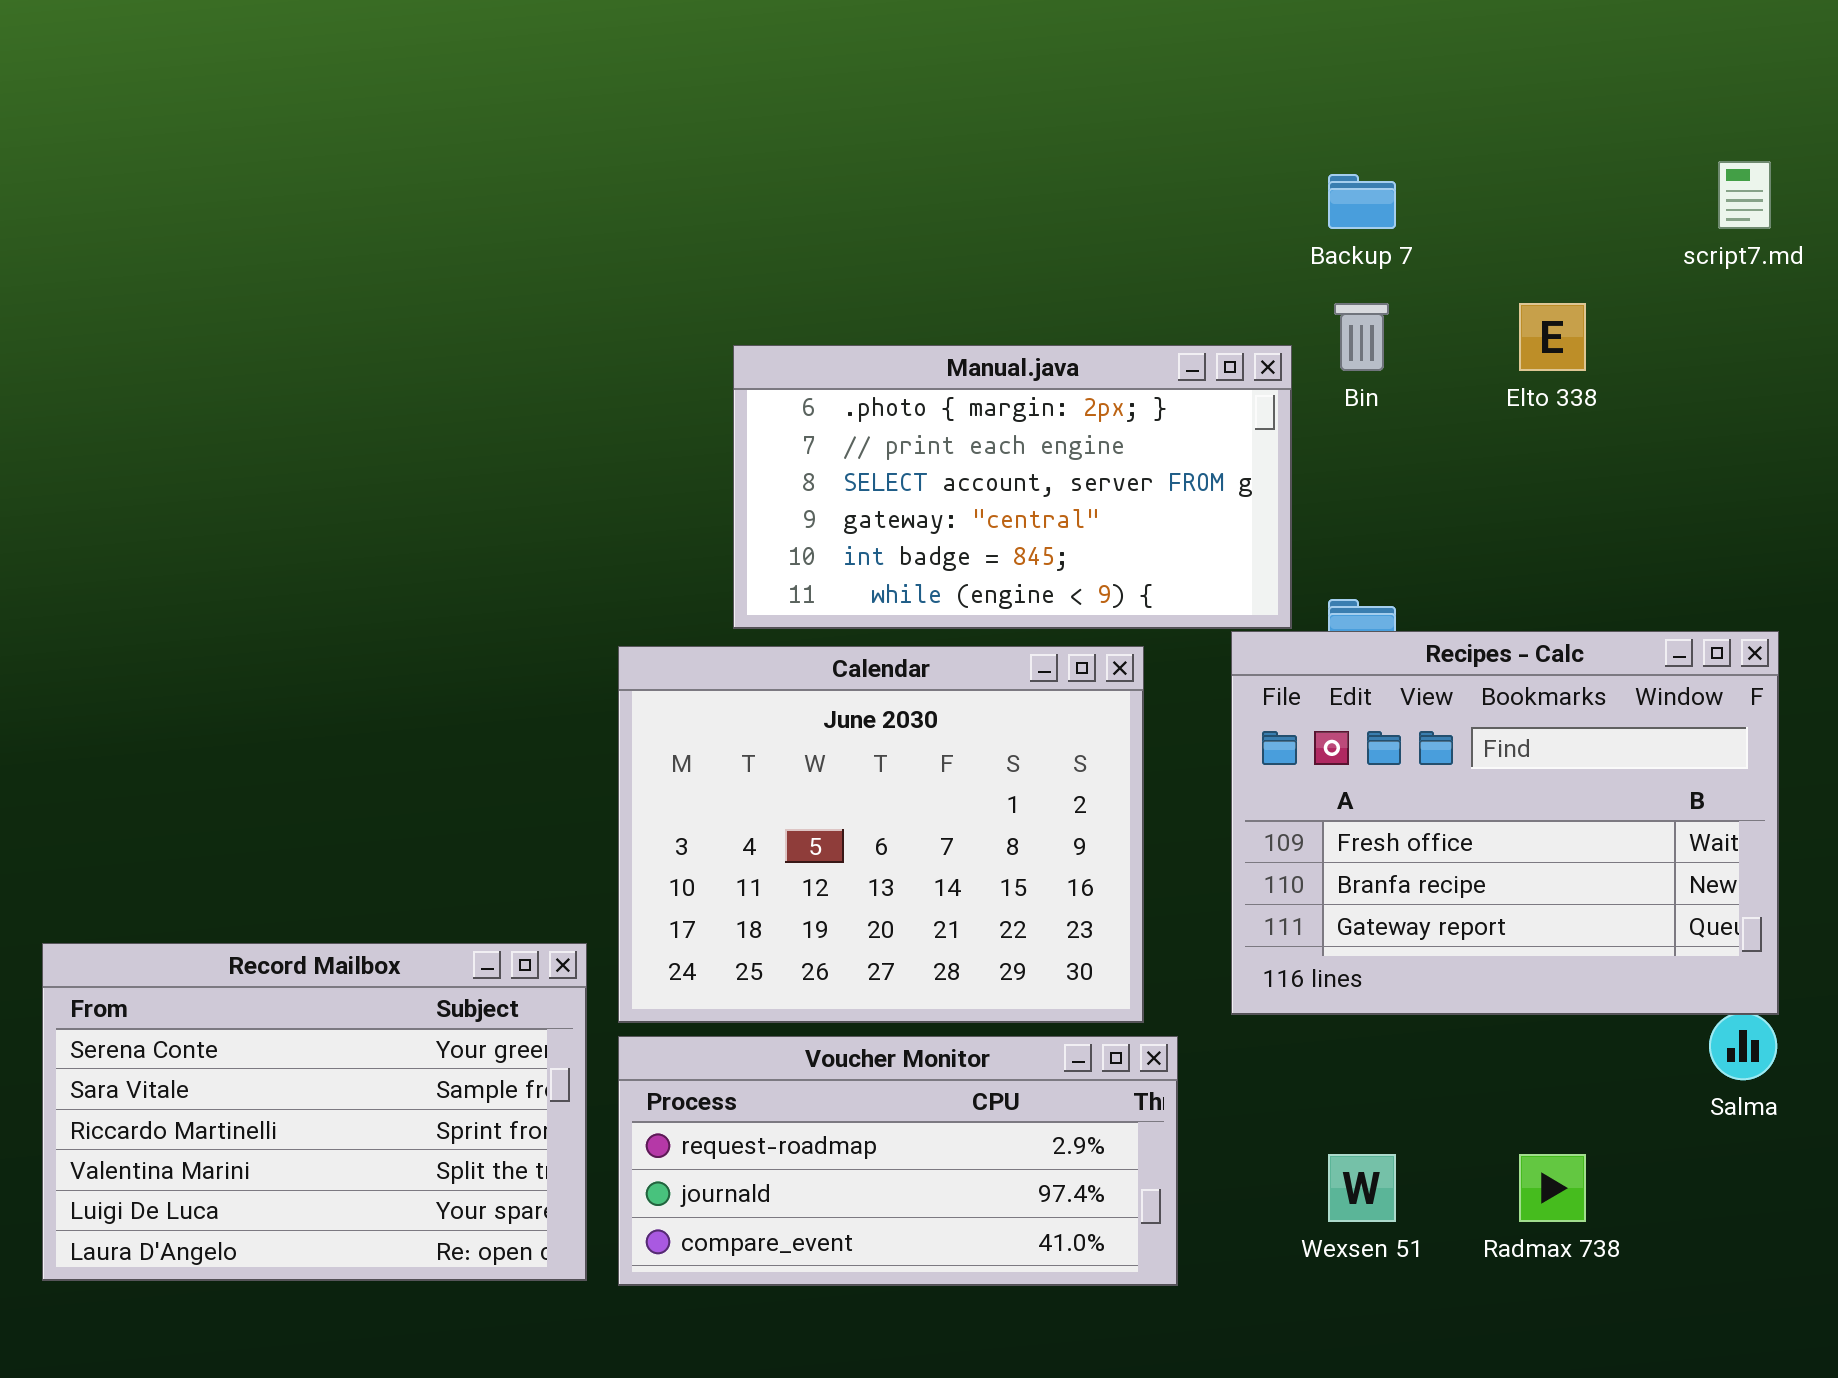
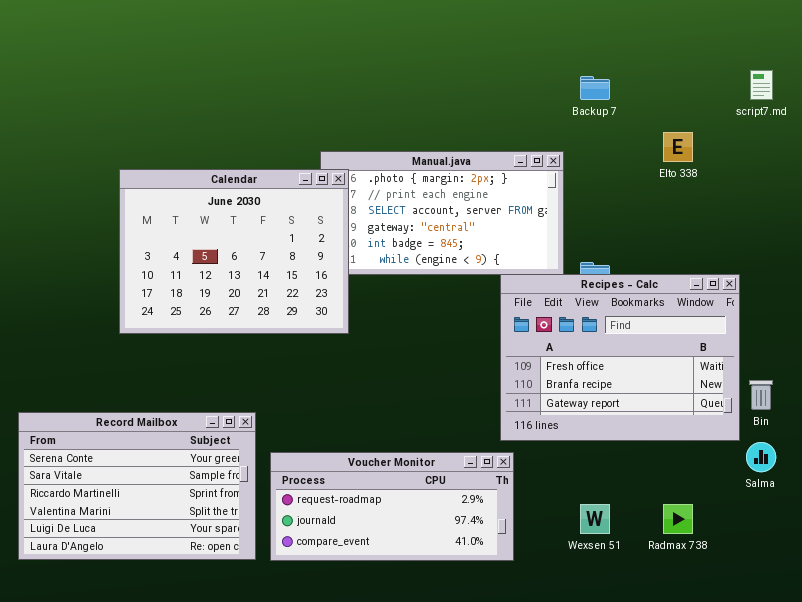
Bin: [1334,303,1389,371] -> [749,380,773,410], moved
Recipes - Calc: [1231,631,1779,1015] -> [500,274,740,441], moved
Calendar: [618,646,1144,1023] -> [119,169,349,334], moved

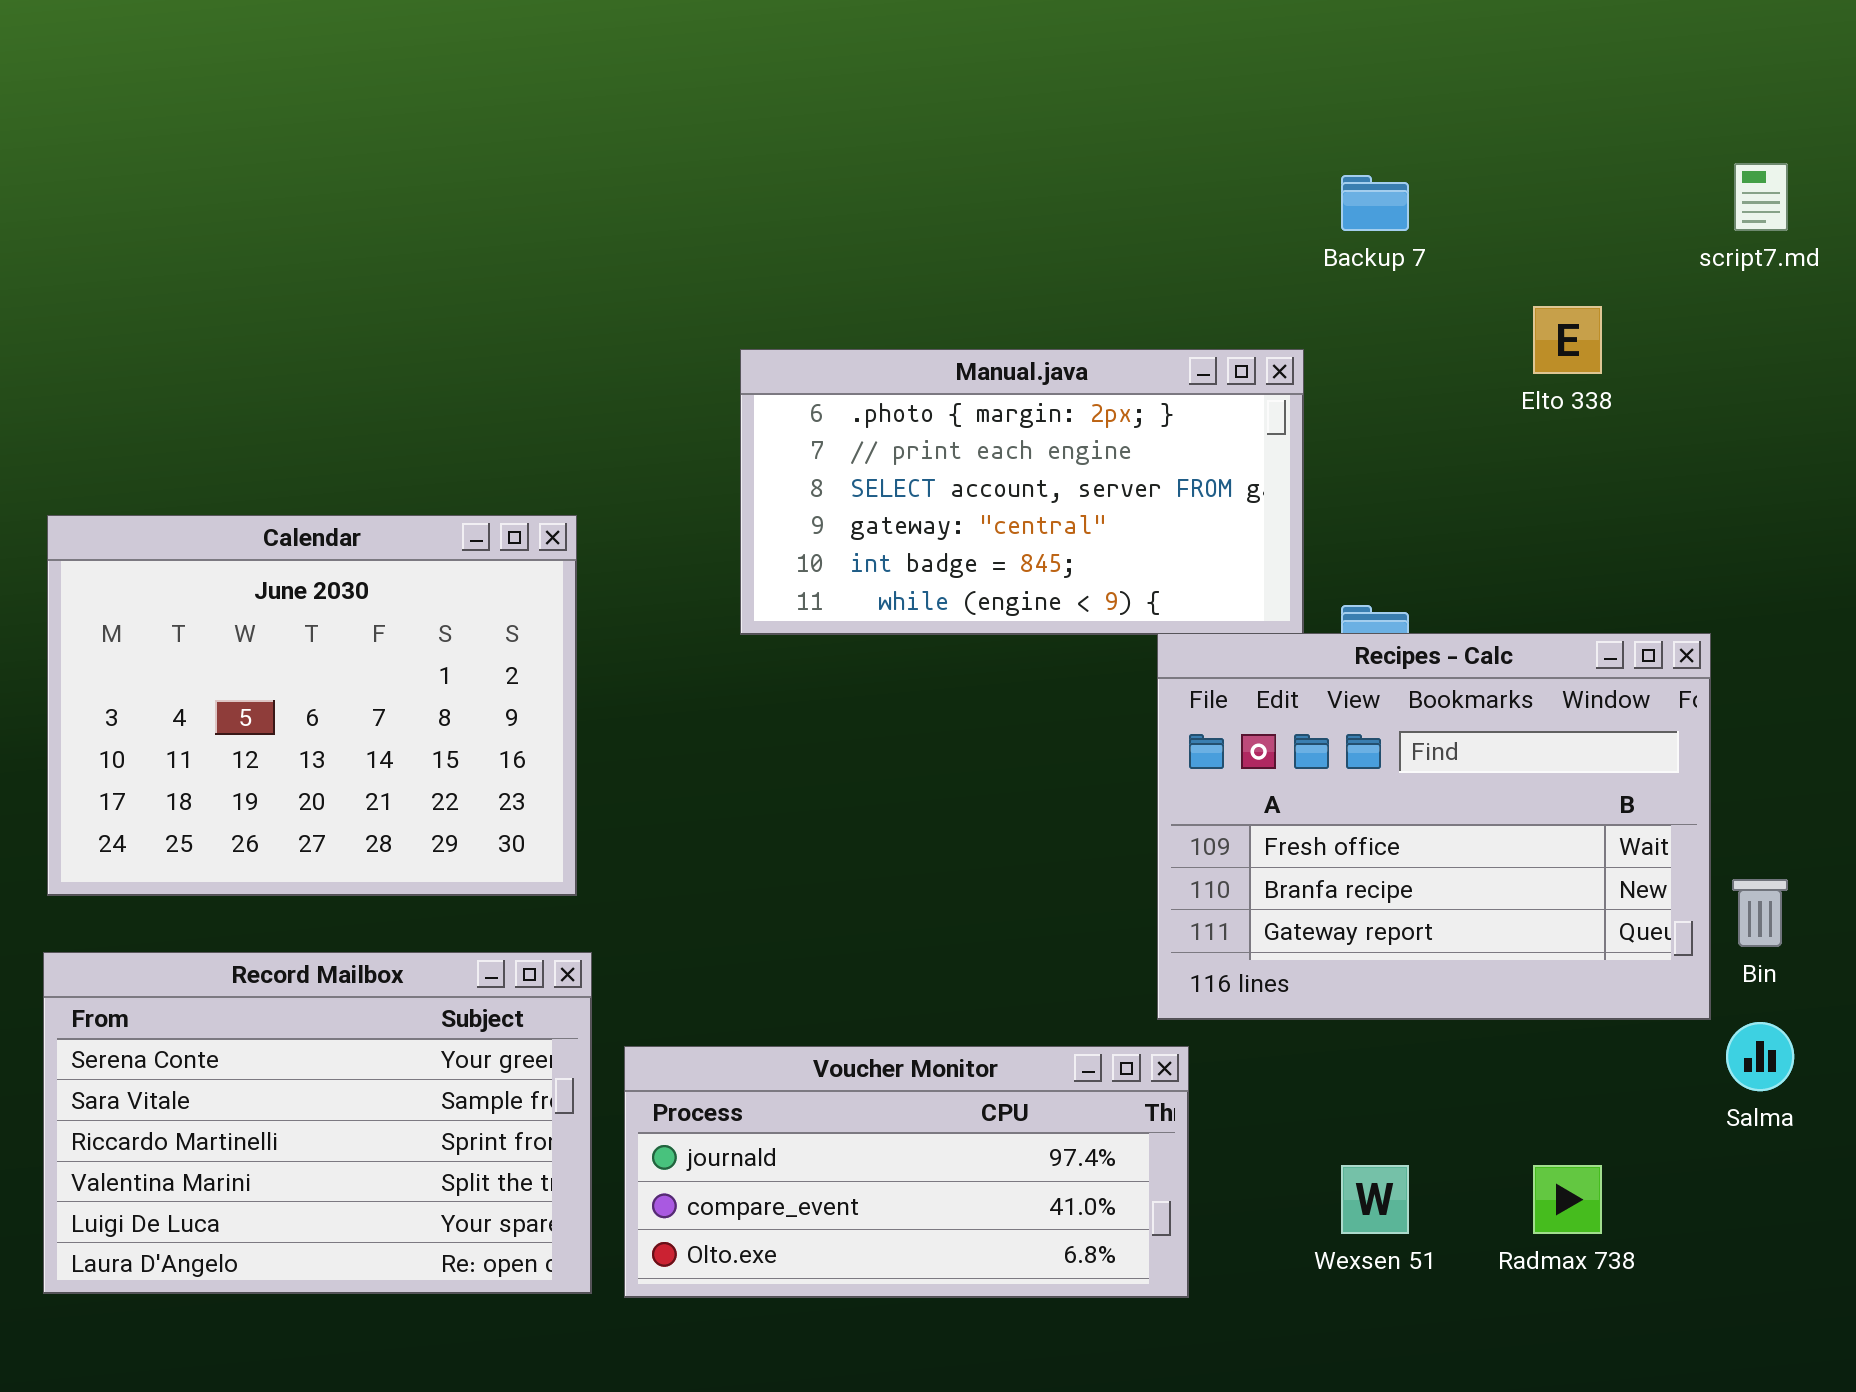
Calendar: [119,169,349,334] -> [47,515,577,896], moved
Voucher Monitor: [270,452,514,561] -> [624,1046,1189,1298], scrolled down 1 row

